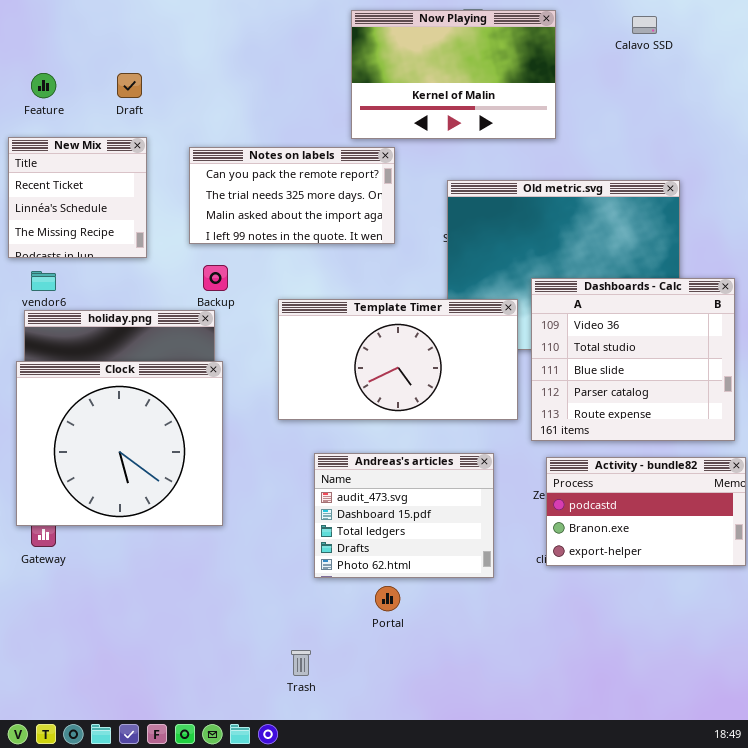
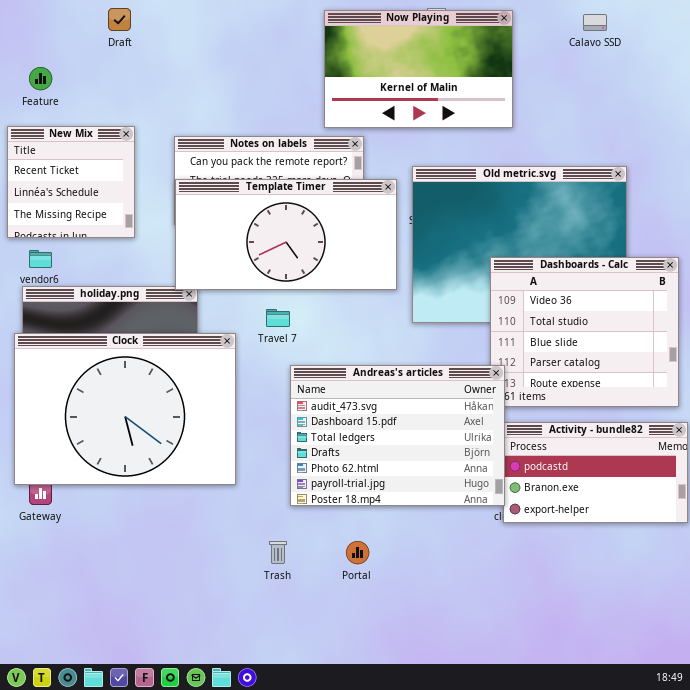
Draft: [117,73,142,98] -> [108,8,131,31], moved
Template Timer: [278,299,518,420] -> [175,179,397,290], moved
Clock: [16,361,223,526] -> [14,333,236,485], resized
Andreas's articles: [314,453,494,578] -> [290,365,505,506], moved, resized
Trash: [291,650,311,676] -> [269,541,287,564], moved

